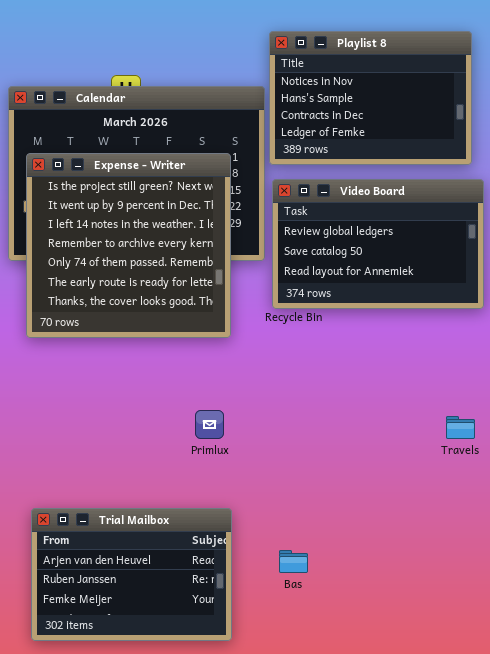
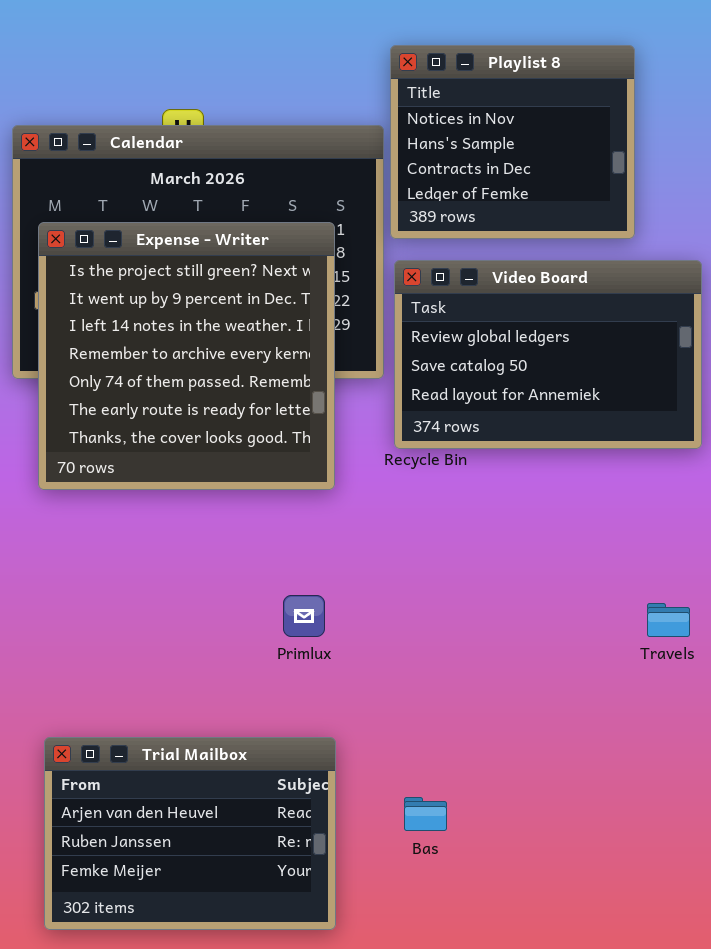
Playlist 8: [269,31,472,165] -> [390,45,635,239], resized

